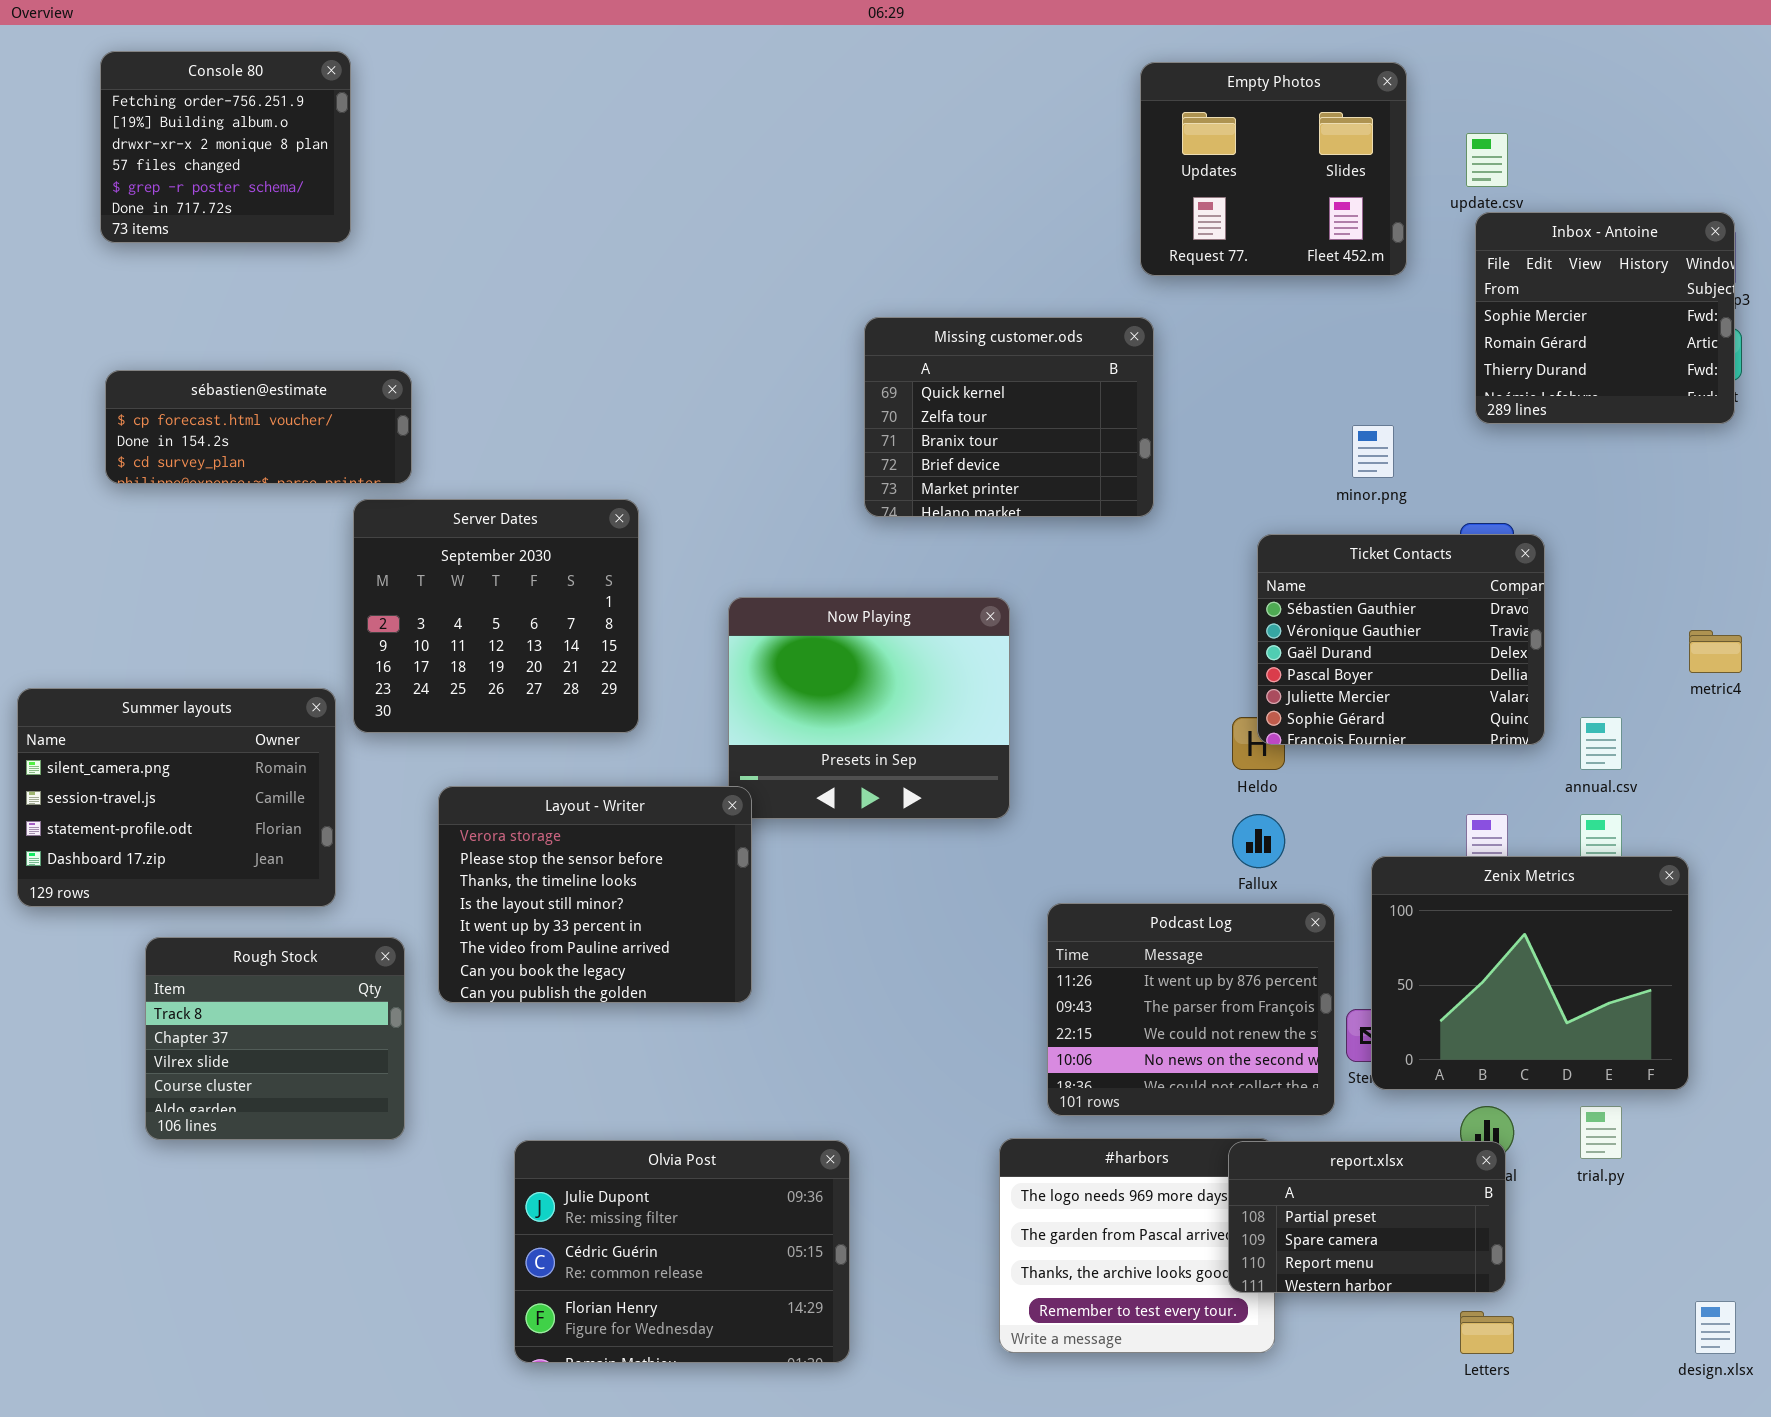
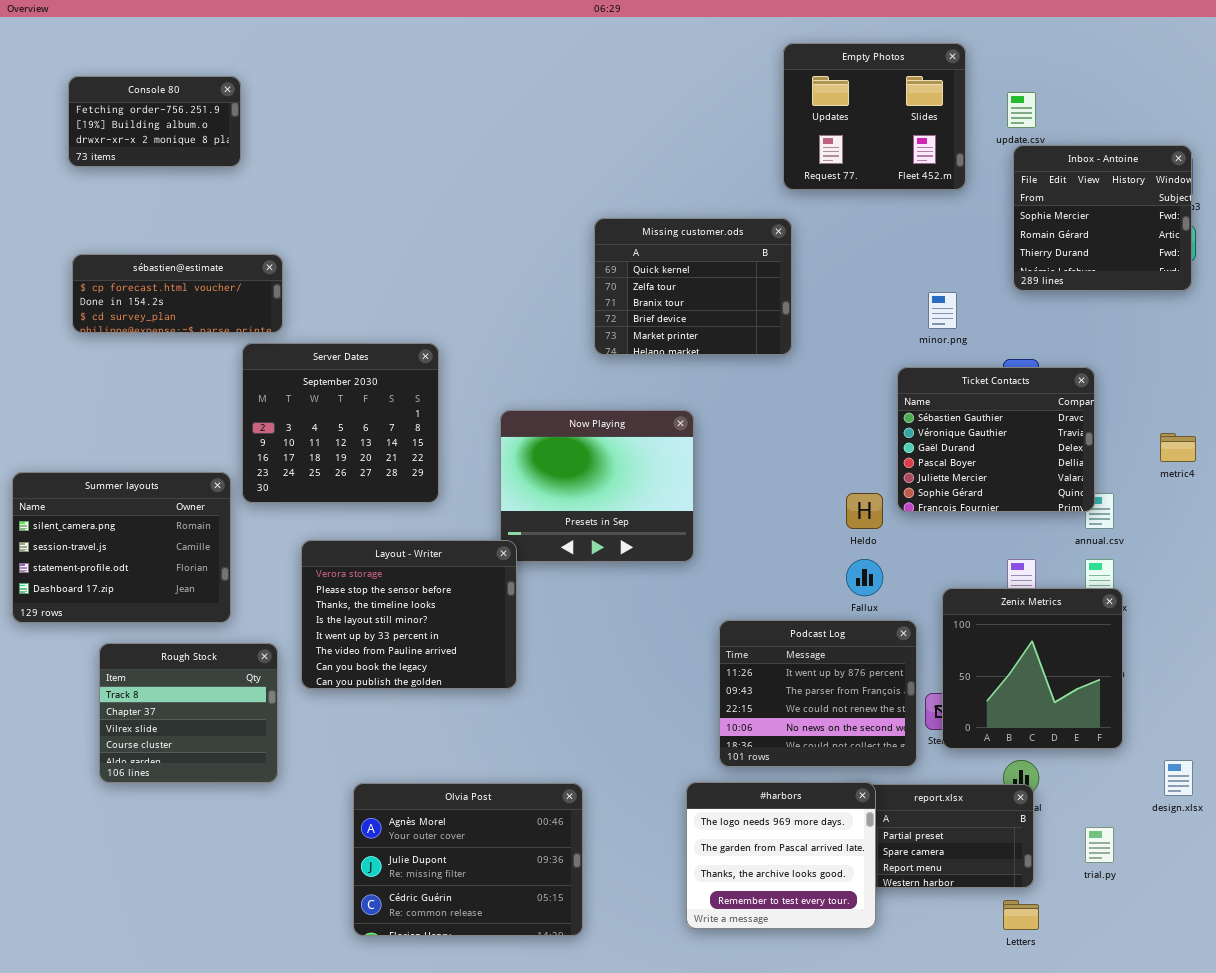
Console 80: [100,51,351,243] -> [68,76,241,167], resized
Ticket Contacts: [1257,534,1545,745] -> [897,367,1095,512], moved
Zenix Metrics: [1371,856,1689,1090] -> [942,588,1123,749], resized
trial.py: [1580,1106,1622,1159] -> [1085,827,1114,863], moved
#harbors: [999,1138,1275,1353] -> [686,782,876,929], raised
Olvia Post: [514,1140,850,1363] -> [353,783,583,936], scrolled up 1 row
design.xlsx: [1695,1301,1736,1354] -> [1164,760,1193,796], moved

